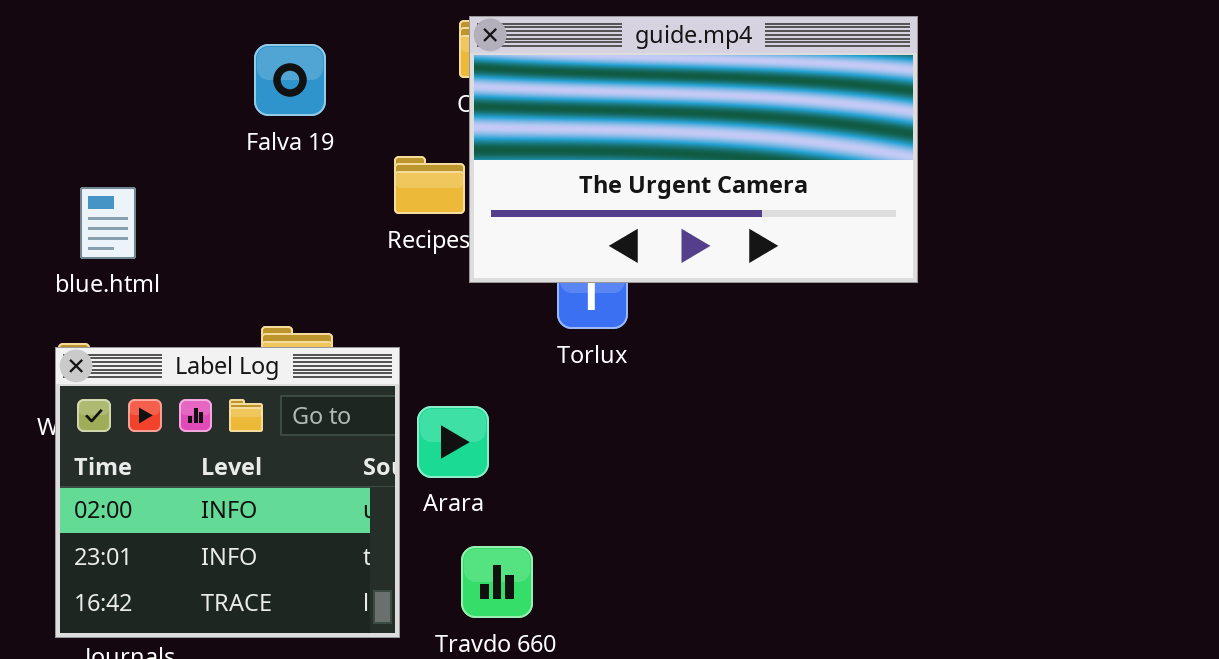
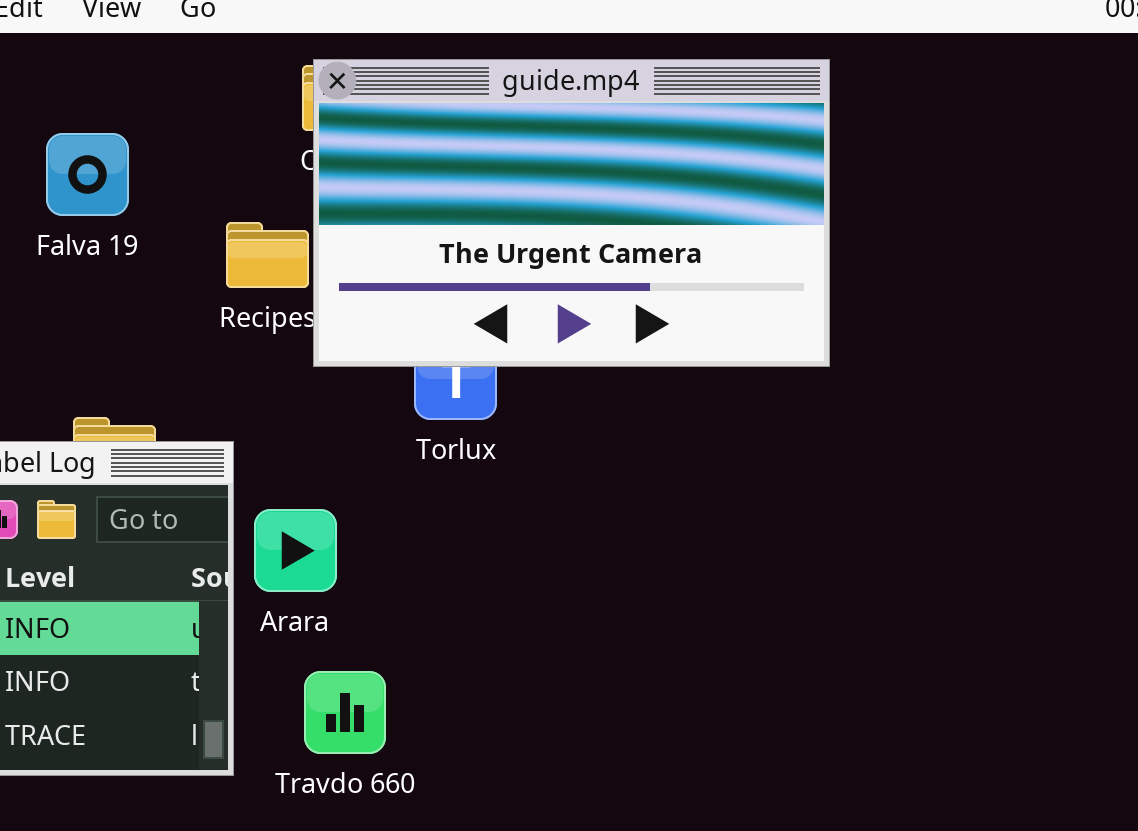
Falva 19: [254,44,326,116] -> [46,133,129,216], moved

